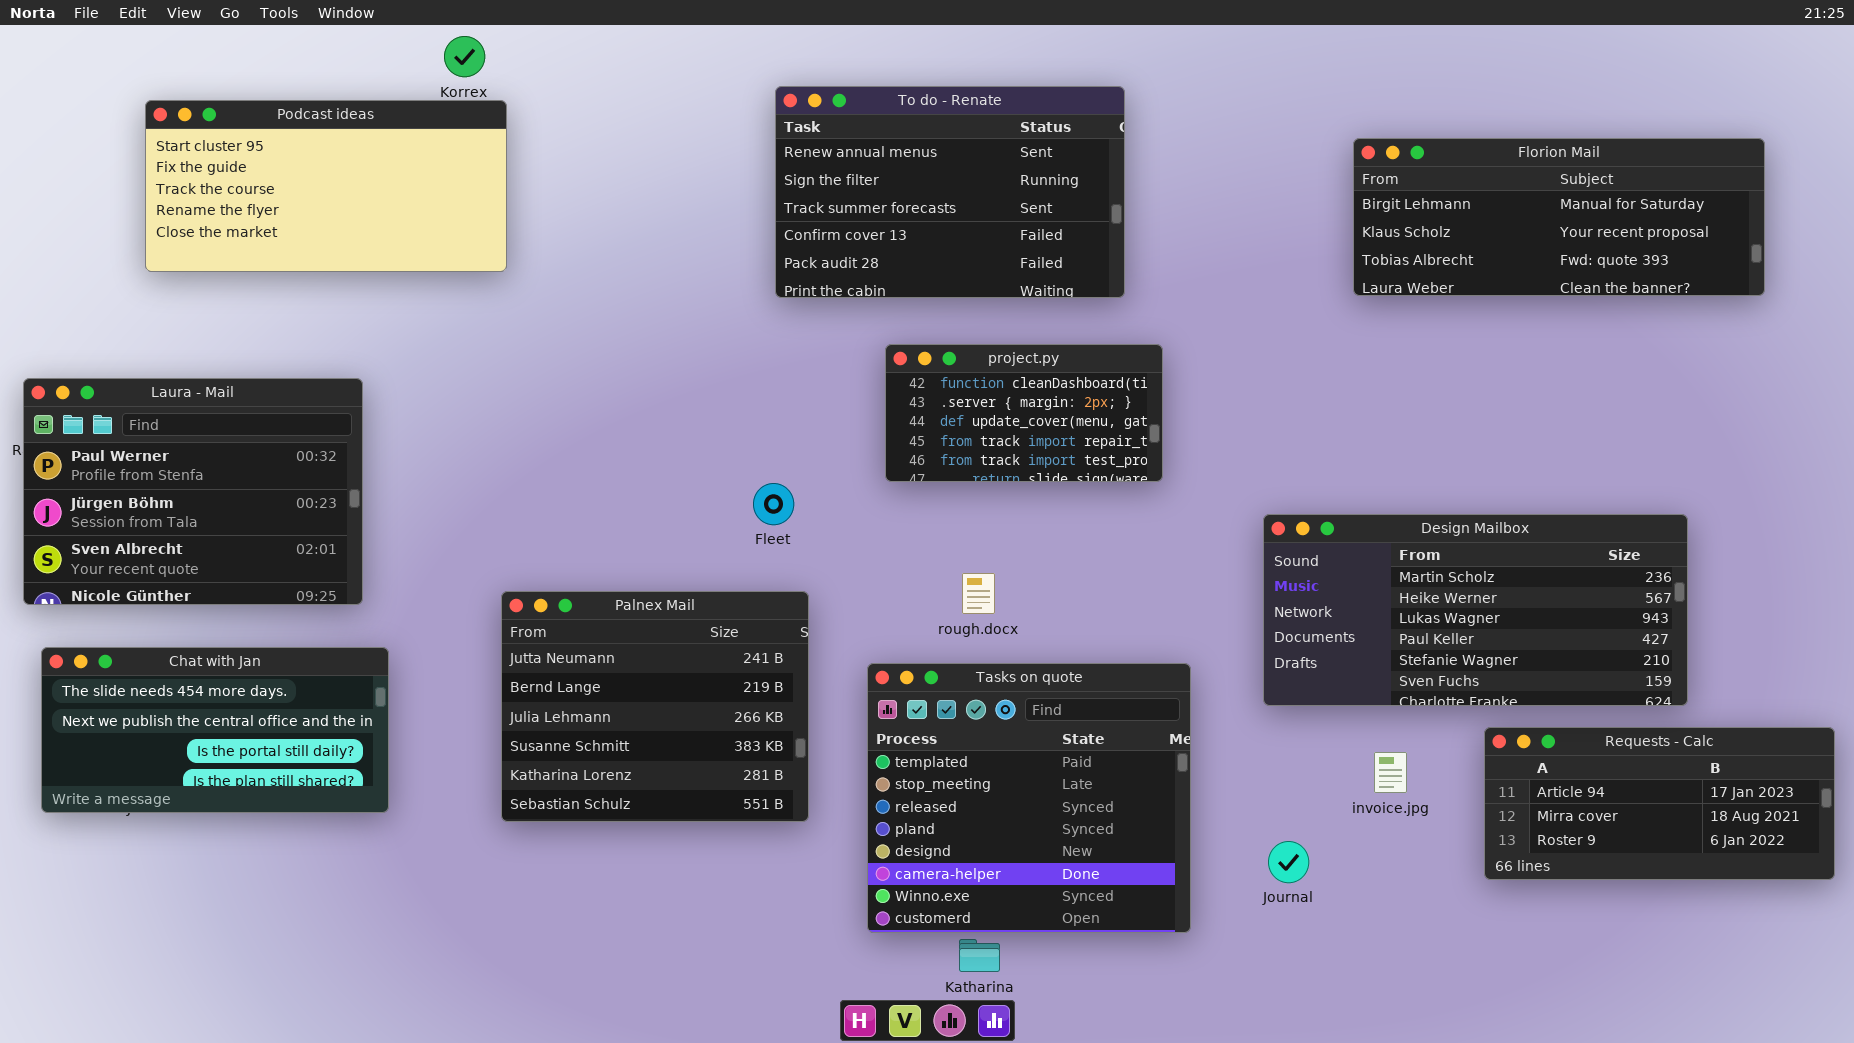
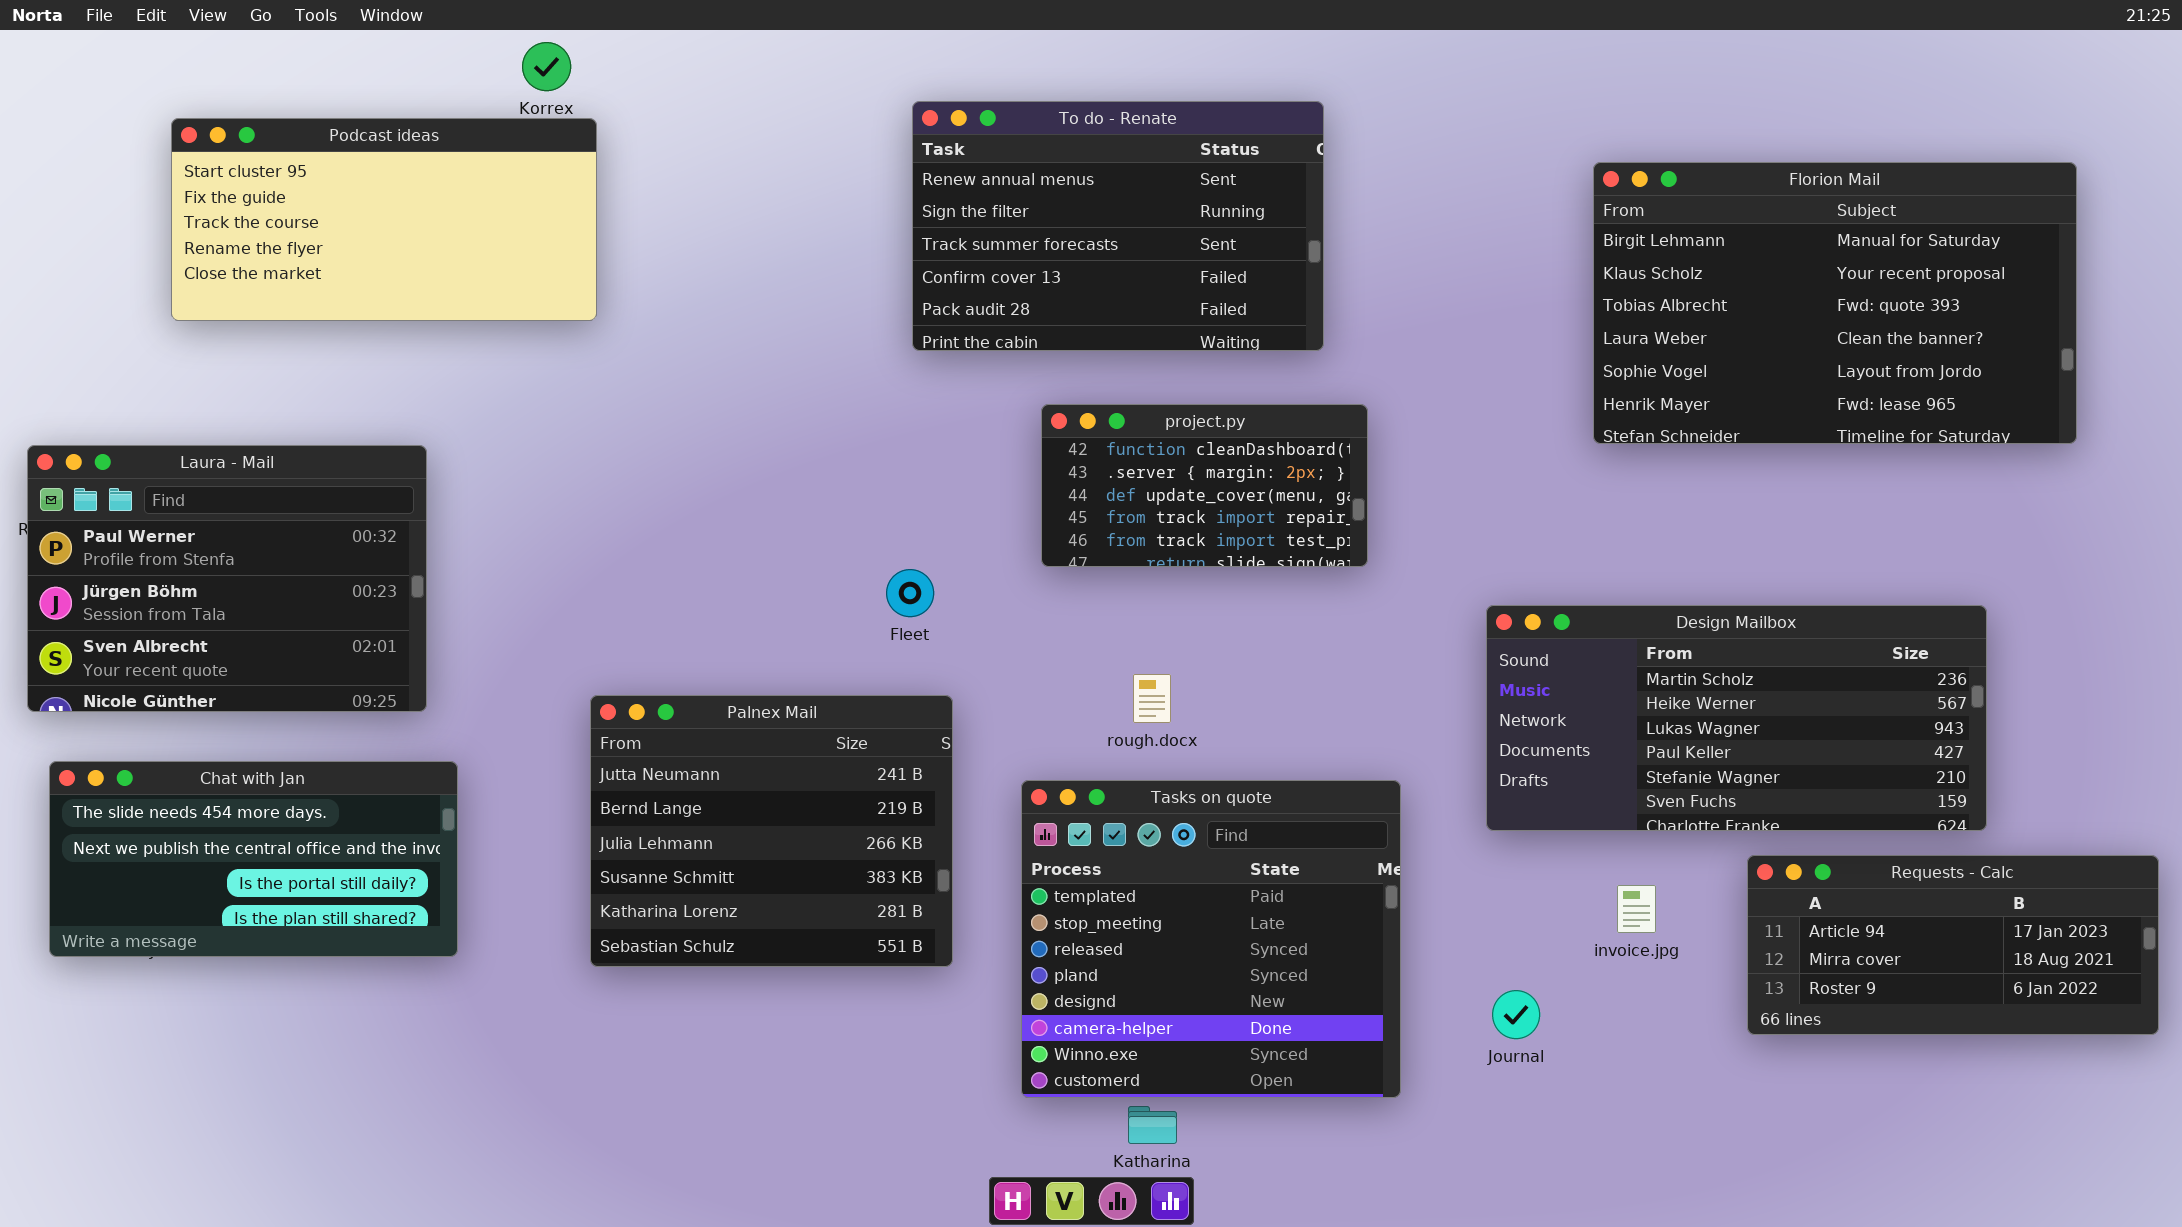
Florion Mail: [1353,138,1765,296] -> [1593,162,2077,444], resized

